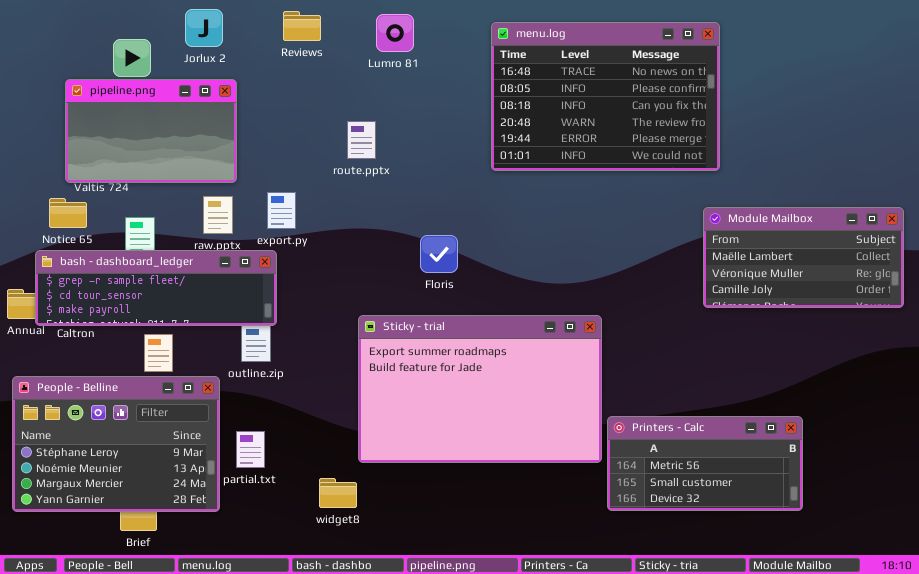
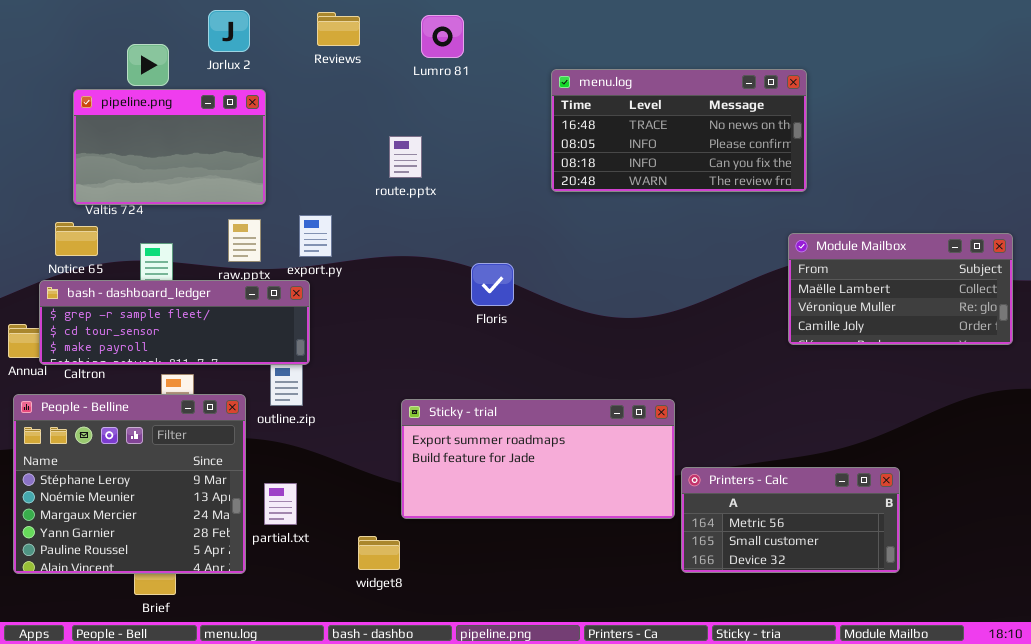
menu.log: [491,22,720,171] -> [551,69,807,192], resized
Sticky - trial: [358,315,602,463] -> [401,399,675,519], resized
People - Belline: [12,376,220,512] -> [13,394,246,574], resized

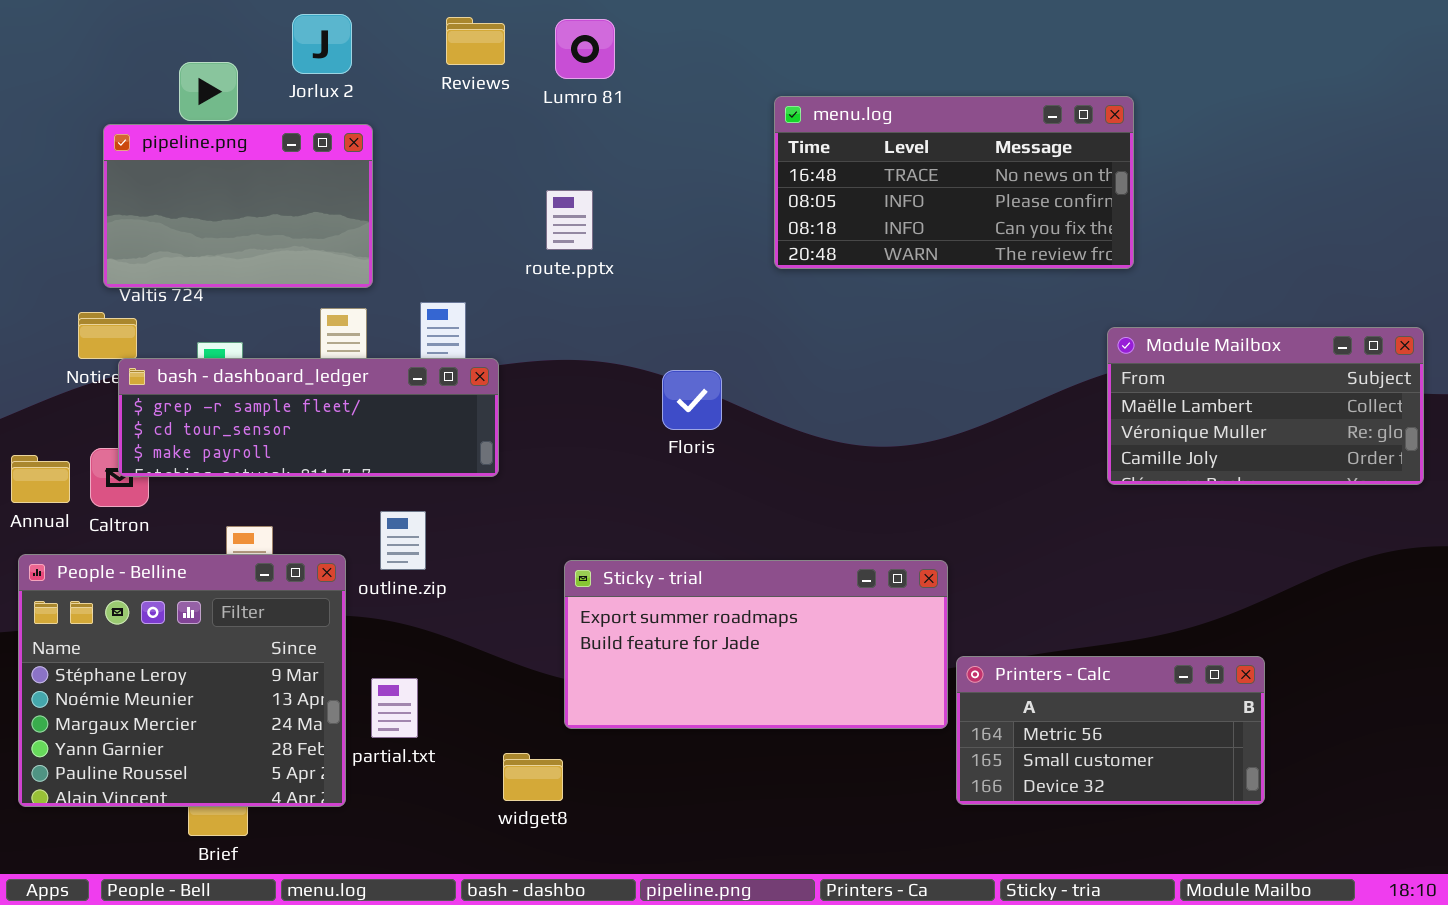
Lumro 81: [421,15,464,58] -> [555,19,615,79], moved
bash - dashboard_ledger: [39,280,310,365] -> [118,358,499,477], moved

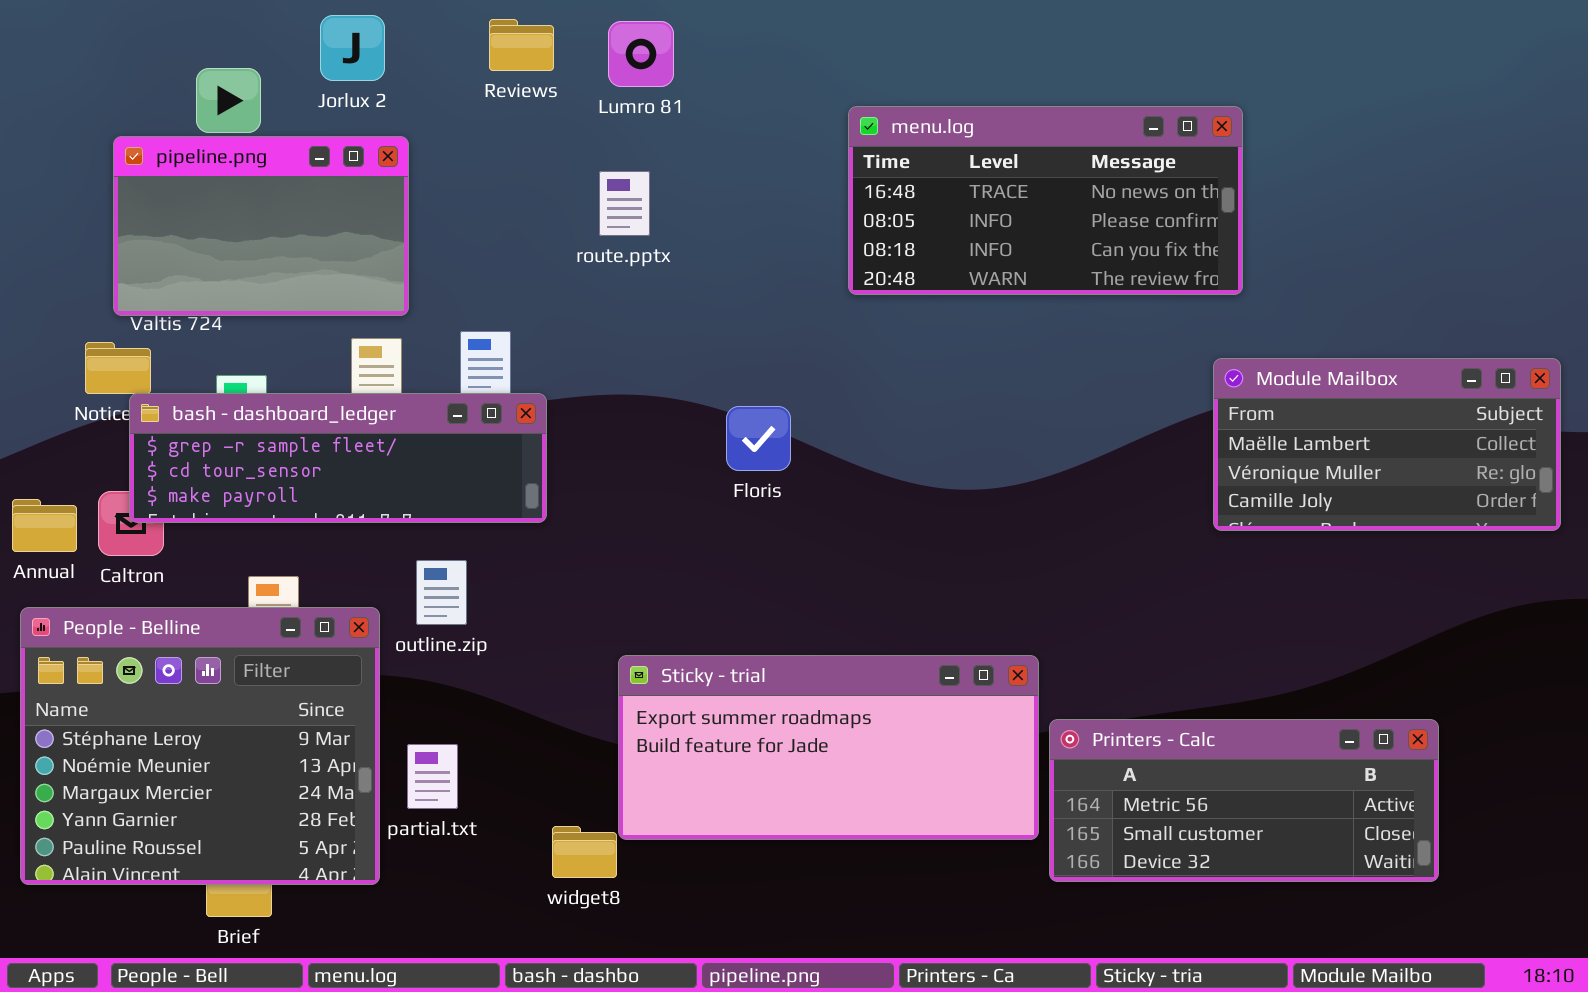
route.pptx: [546,190,593,250] -> [599,171,650,236], moved
Sticky - trial: [564,560,948,729] -> [618,655,1039,840], moved
Printers - Calc: [956,656,1265,805] -> [1049,719,1439,882], resized

